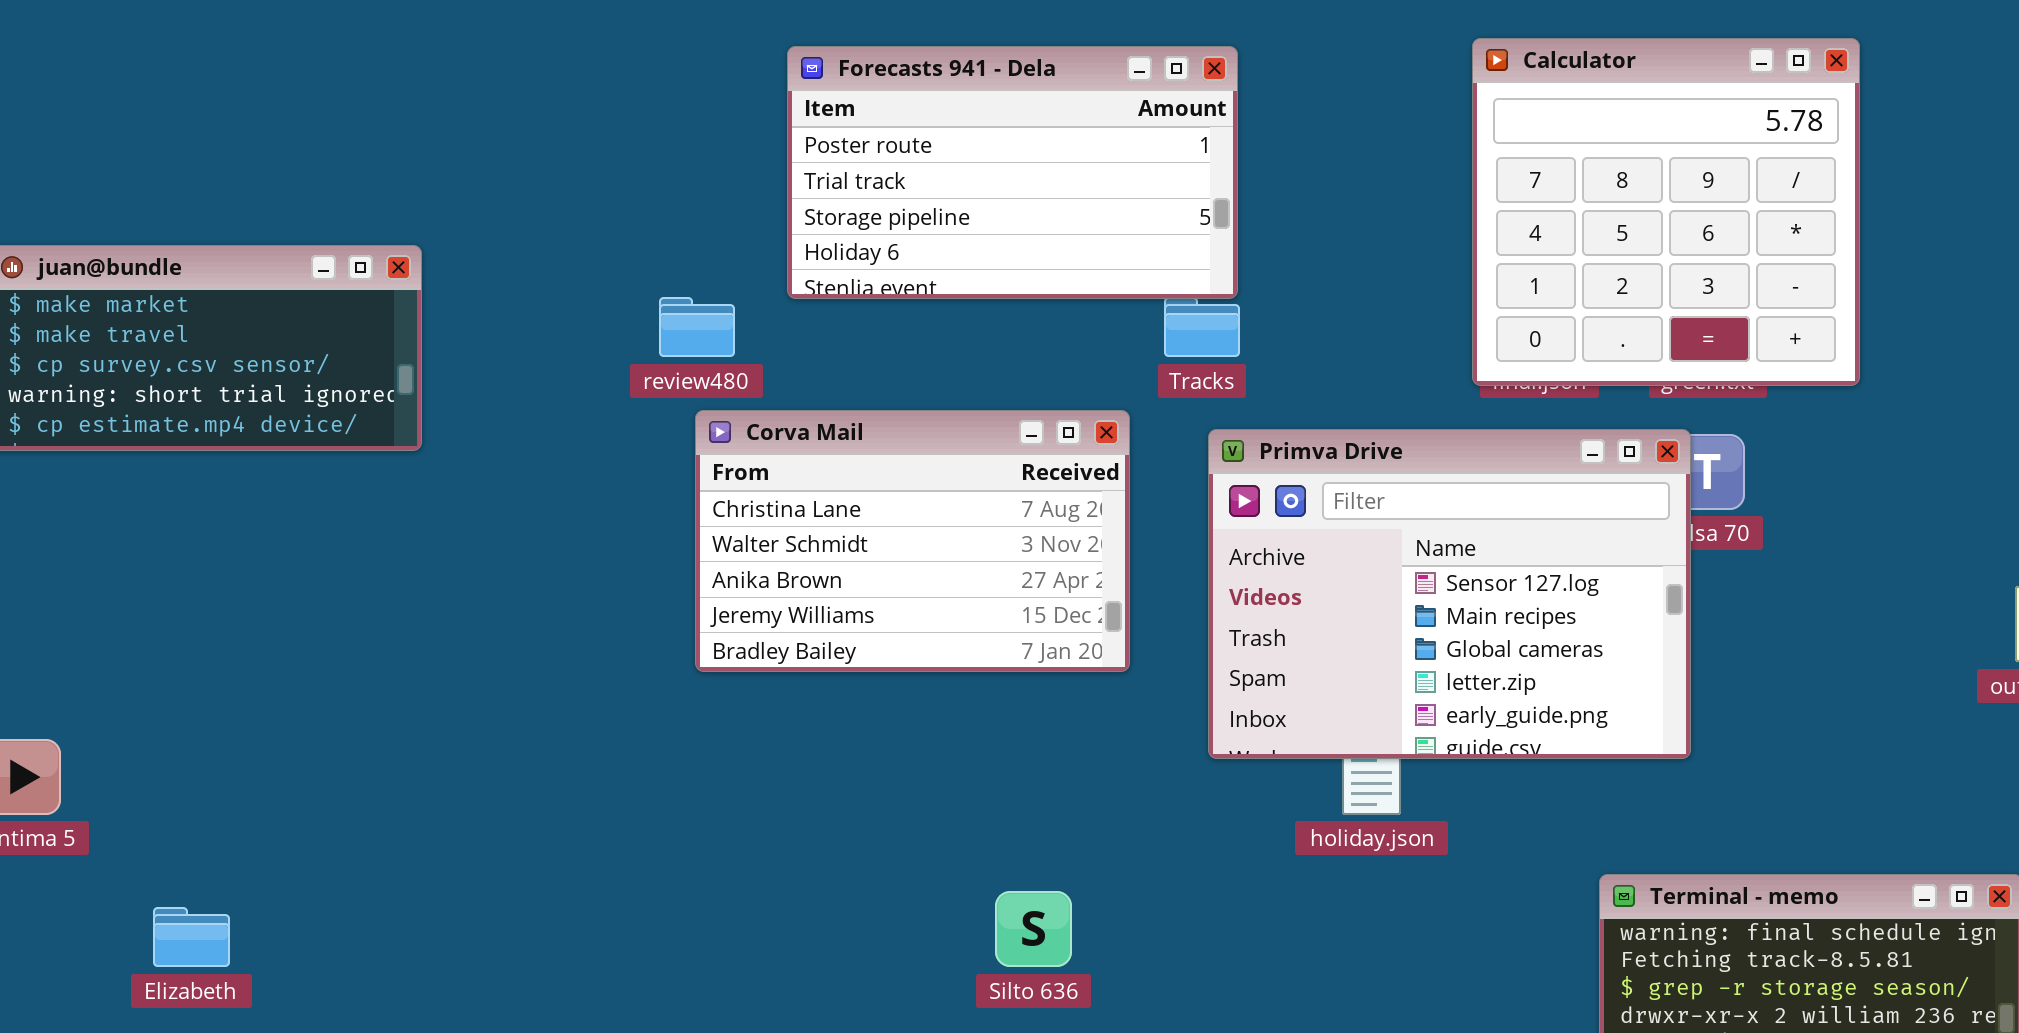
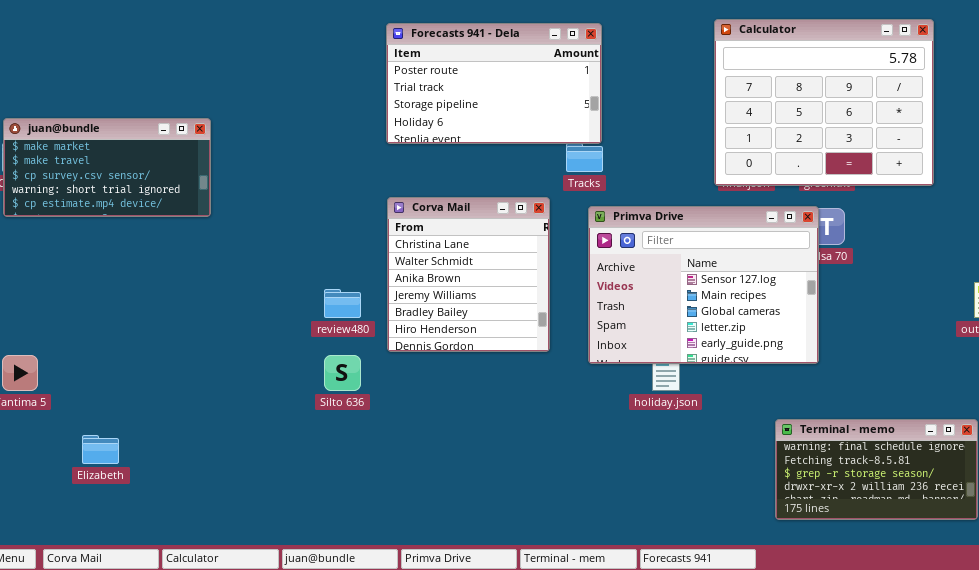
Calculator: [1472,38,1860,386] -> [714,19,934,186], resized
review480: [659,297,735,357] -> [324,289,361,318], moved
Corva Mail: [695,410,1130,672] -> [387,197,550,352], resized
Silto 636: [995,891,1072,967] -> [324,355,361,391], moved

